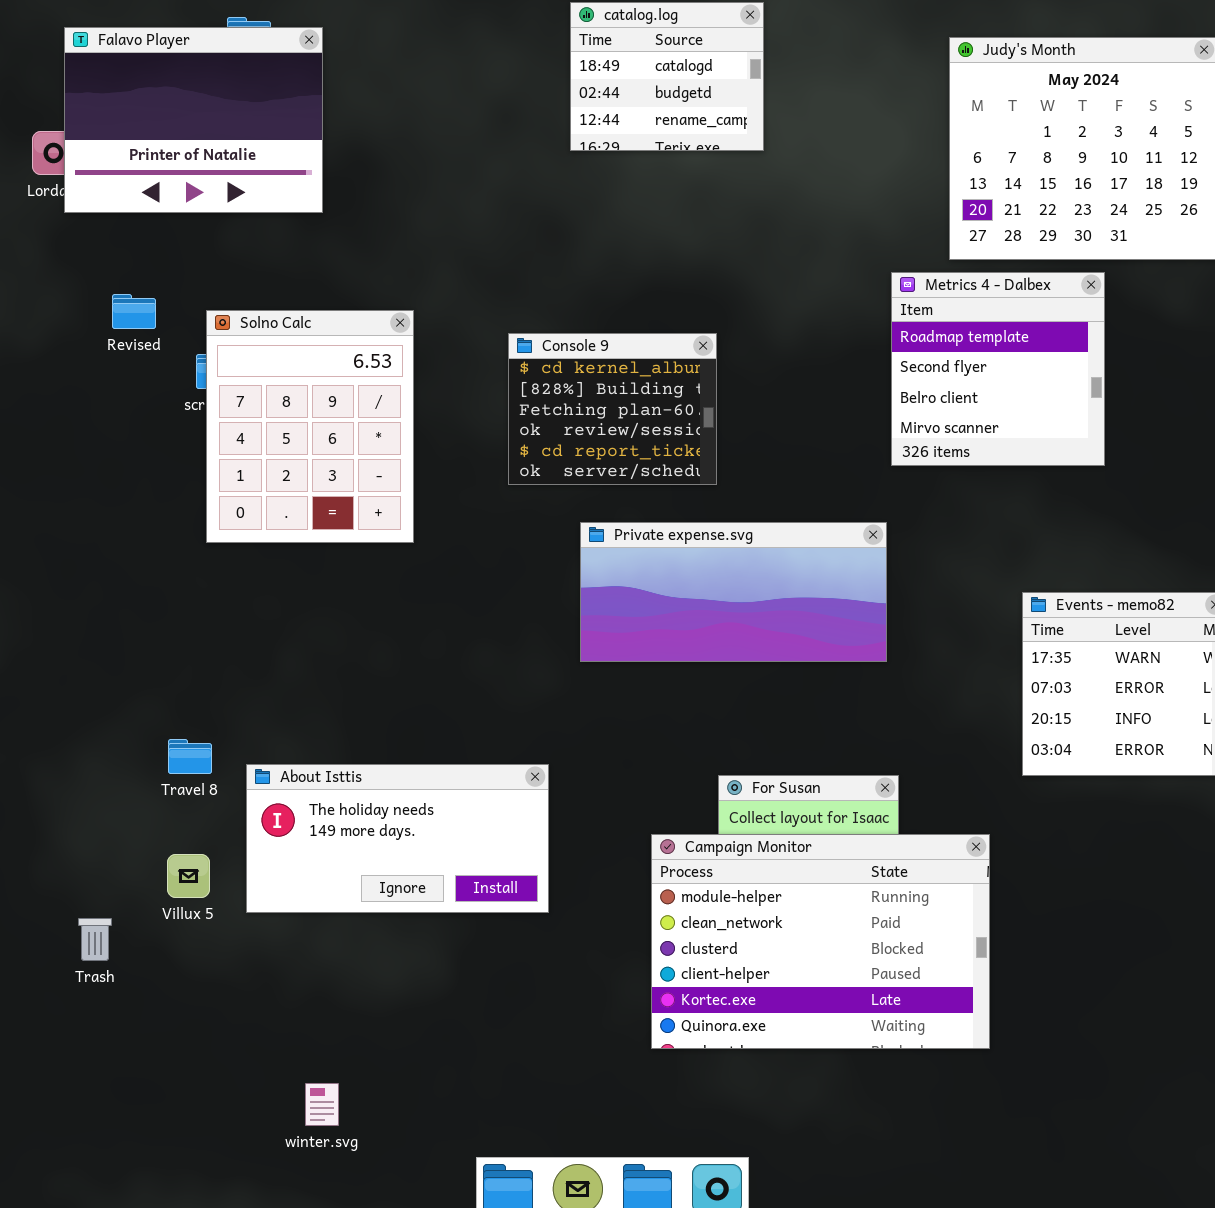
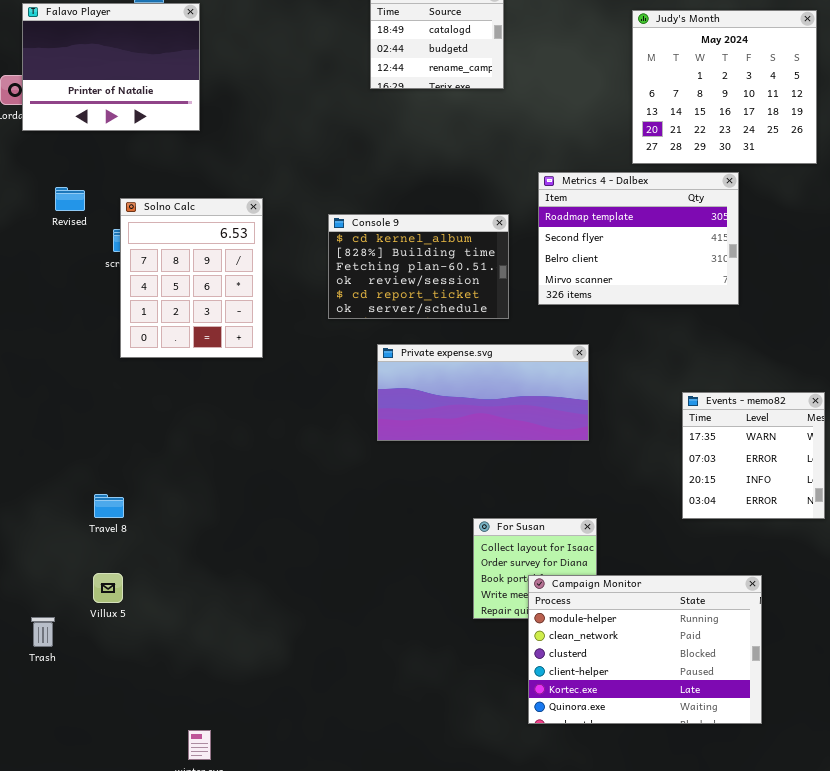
Metrics 4 - Dalbex: [891,272,1105,466] -> [538,172,739,305], resized
Console 9: [508,333,717,485] -> [328,214,509,319], resized
About Isttis: [246,764,549,913] -> none, closed
Campaign Monitor: [651,834,990,1049] -> [528,575,762,724], moved

